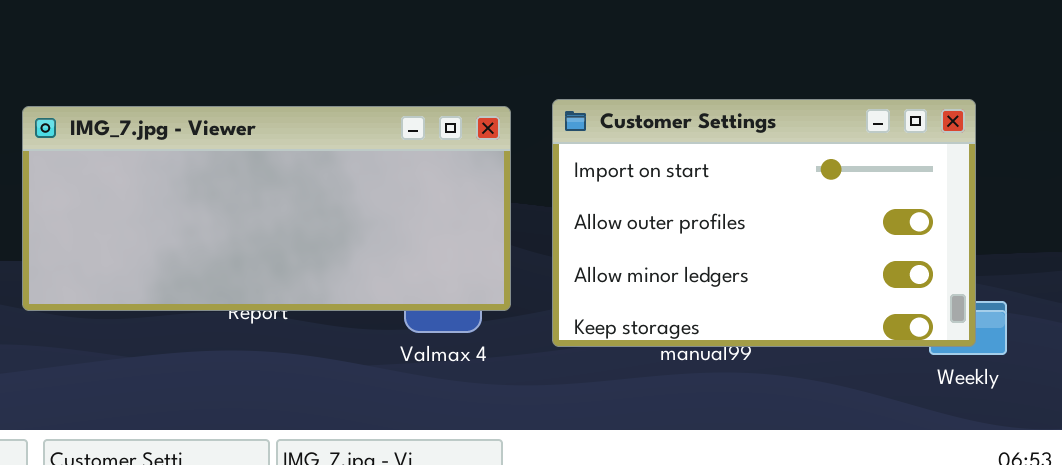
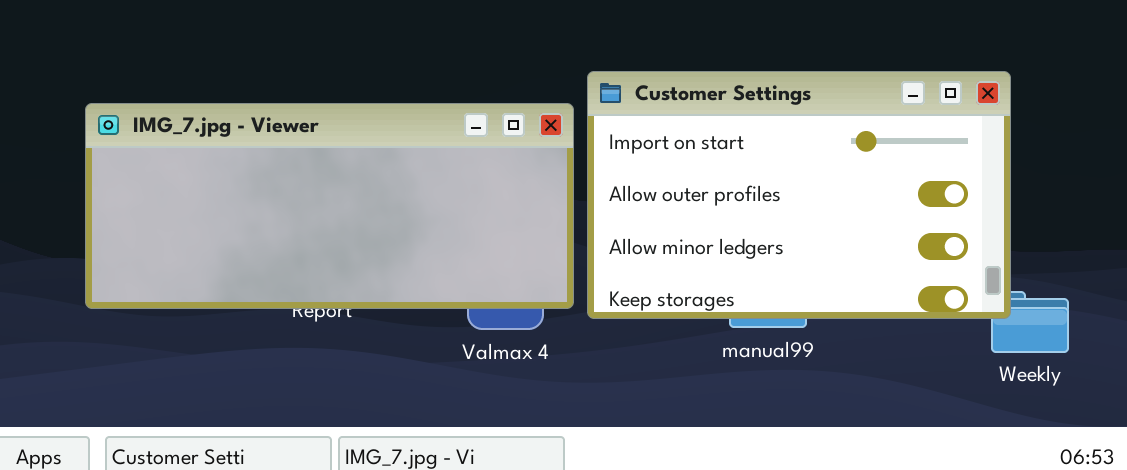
Customer Settings: [552,99,976,347] -> [587,71,1011,319], moved

